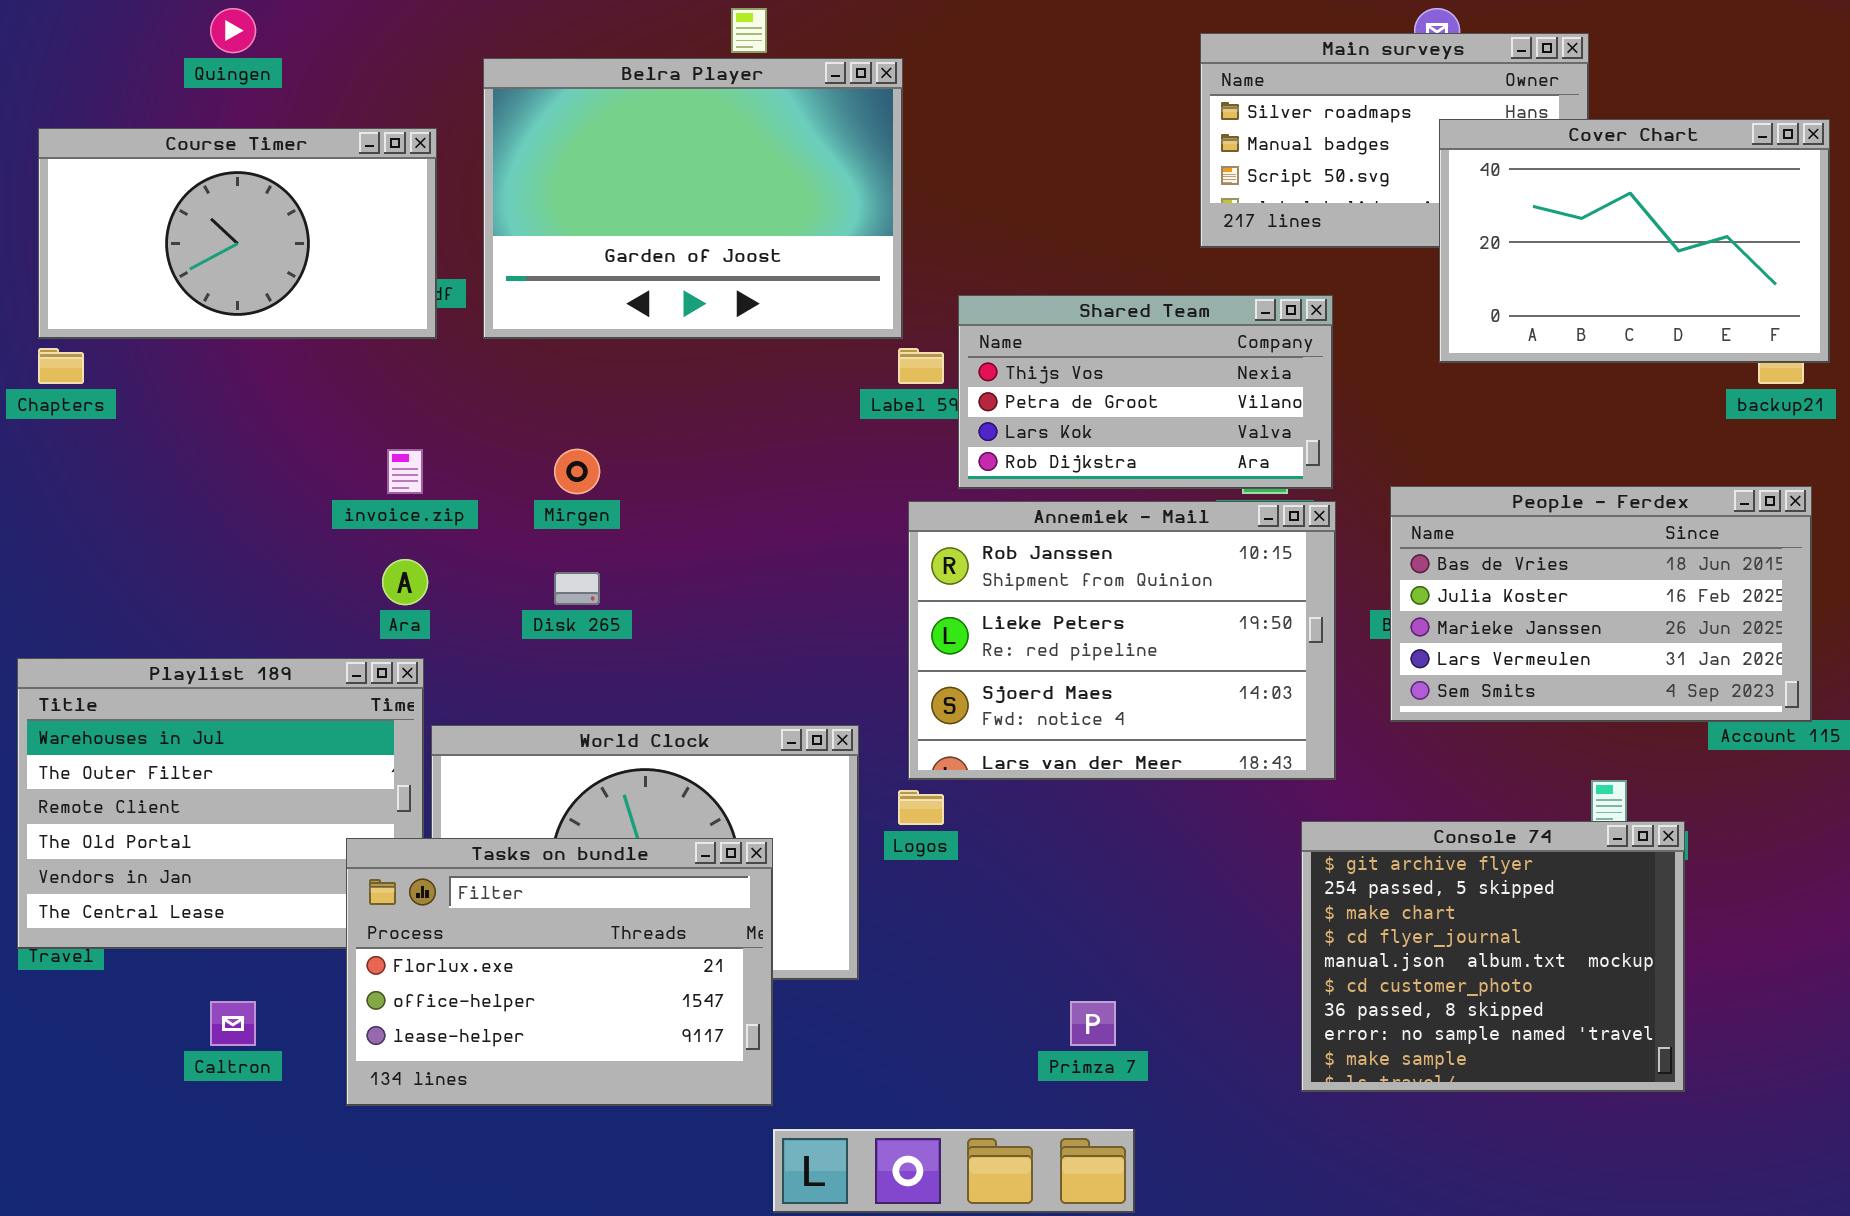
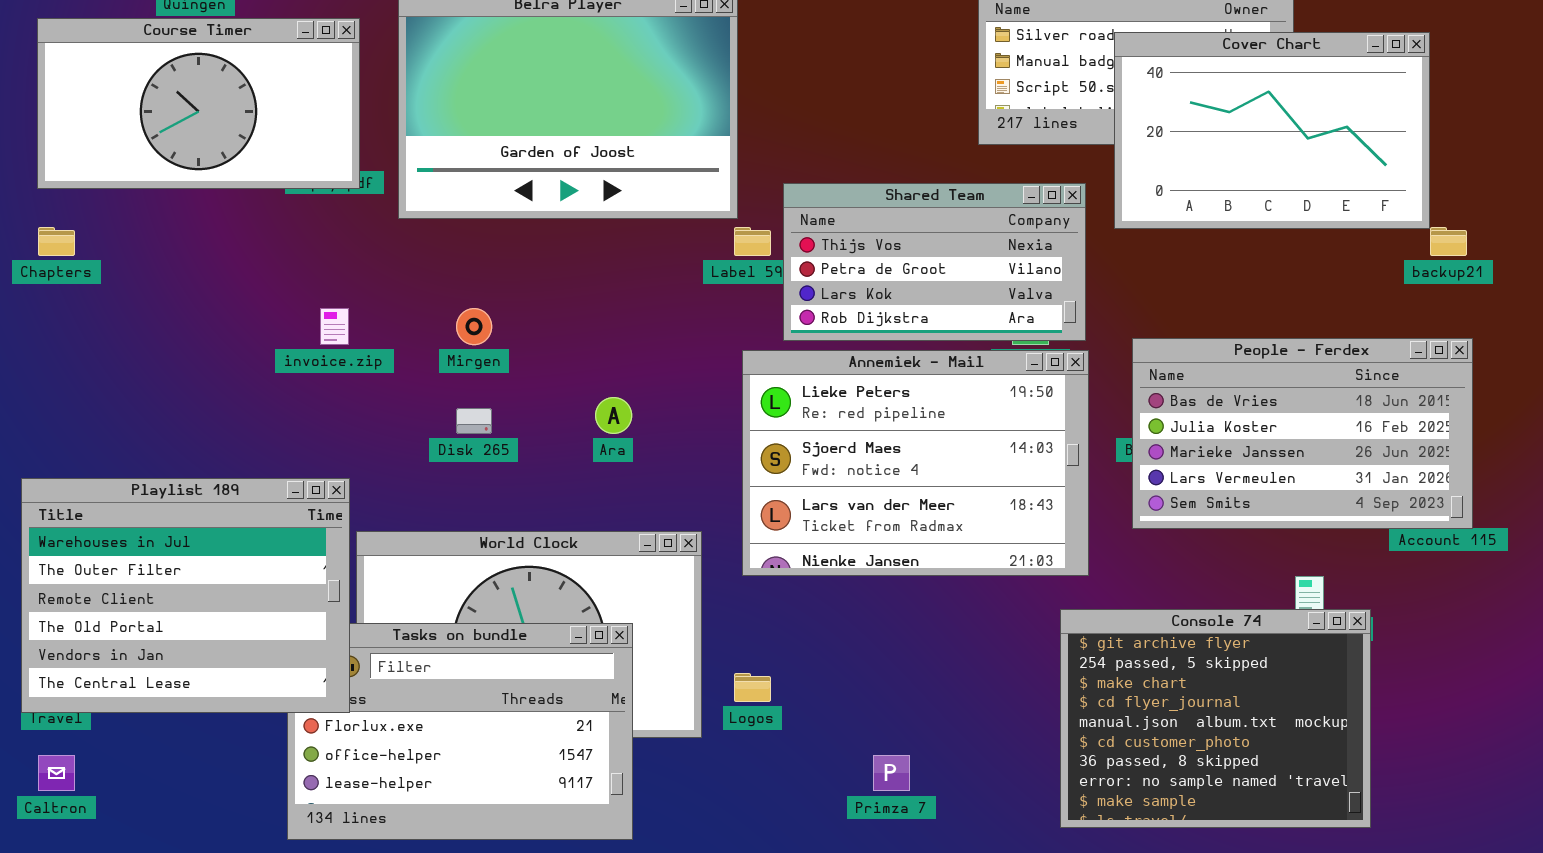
Cover Chart: [1439,119,1830,363] -> [1114,32,1430,229], moved
Course Timer: [38,128,437,339] -> [37,18,360,189], moved
Annemiek - Mail: [908,501,1336,780] -> [742,350,1089,576], scrolled down 1 row
Ara: [382,559,428,605] -> [595,397,632,434], moved
Playlist 189: [17,658,424,949] -> [21,478,350,713], raised
Logos: [898,790,944,825] -> [734,673,771,702], moved
Caltron: [210,1001,256,1046] -> [38,755,75,791], moved

